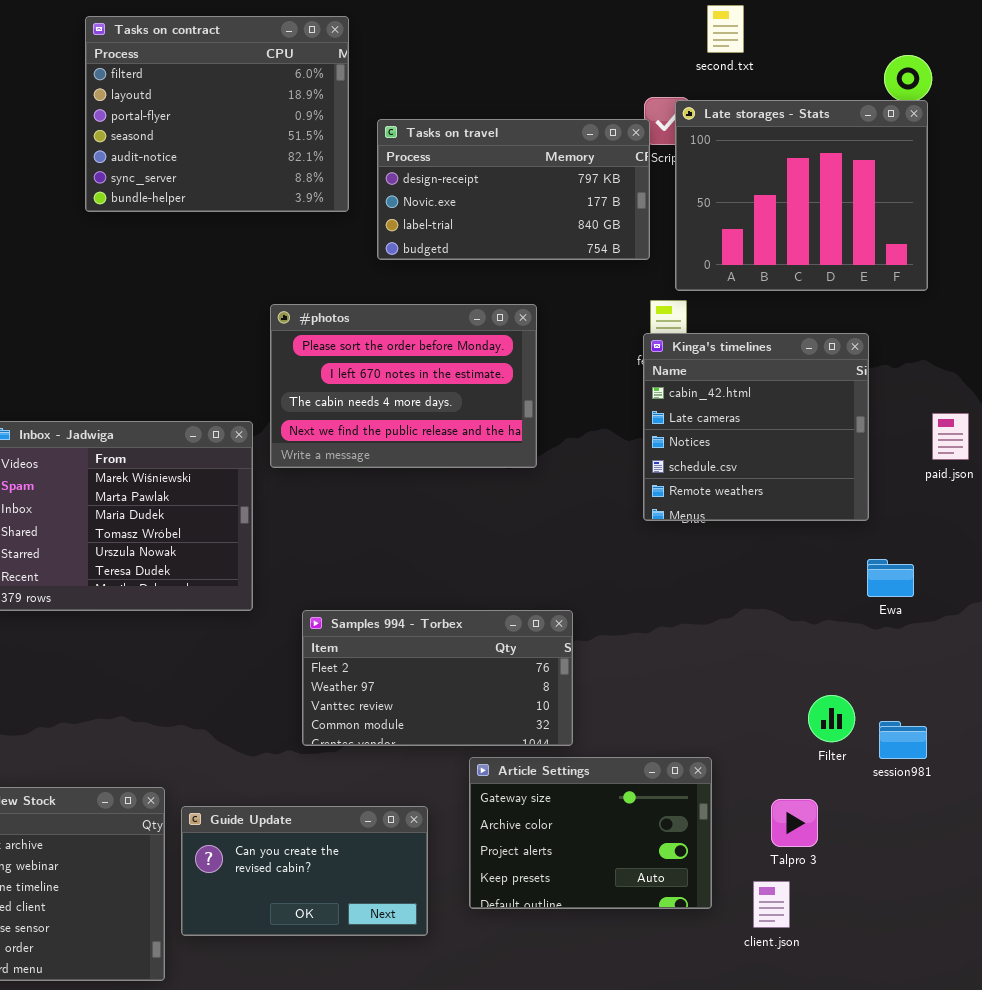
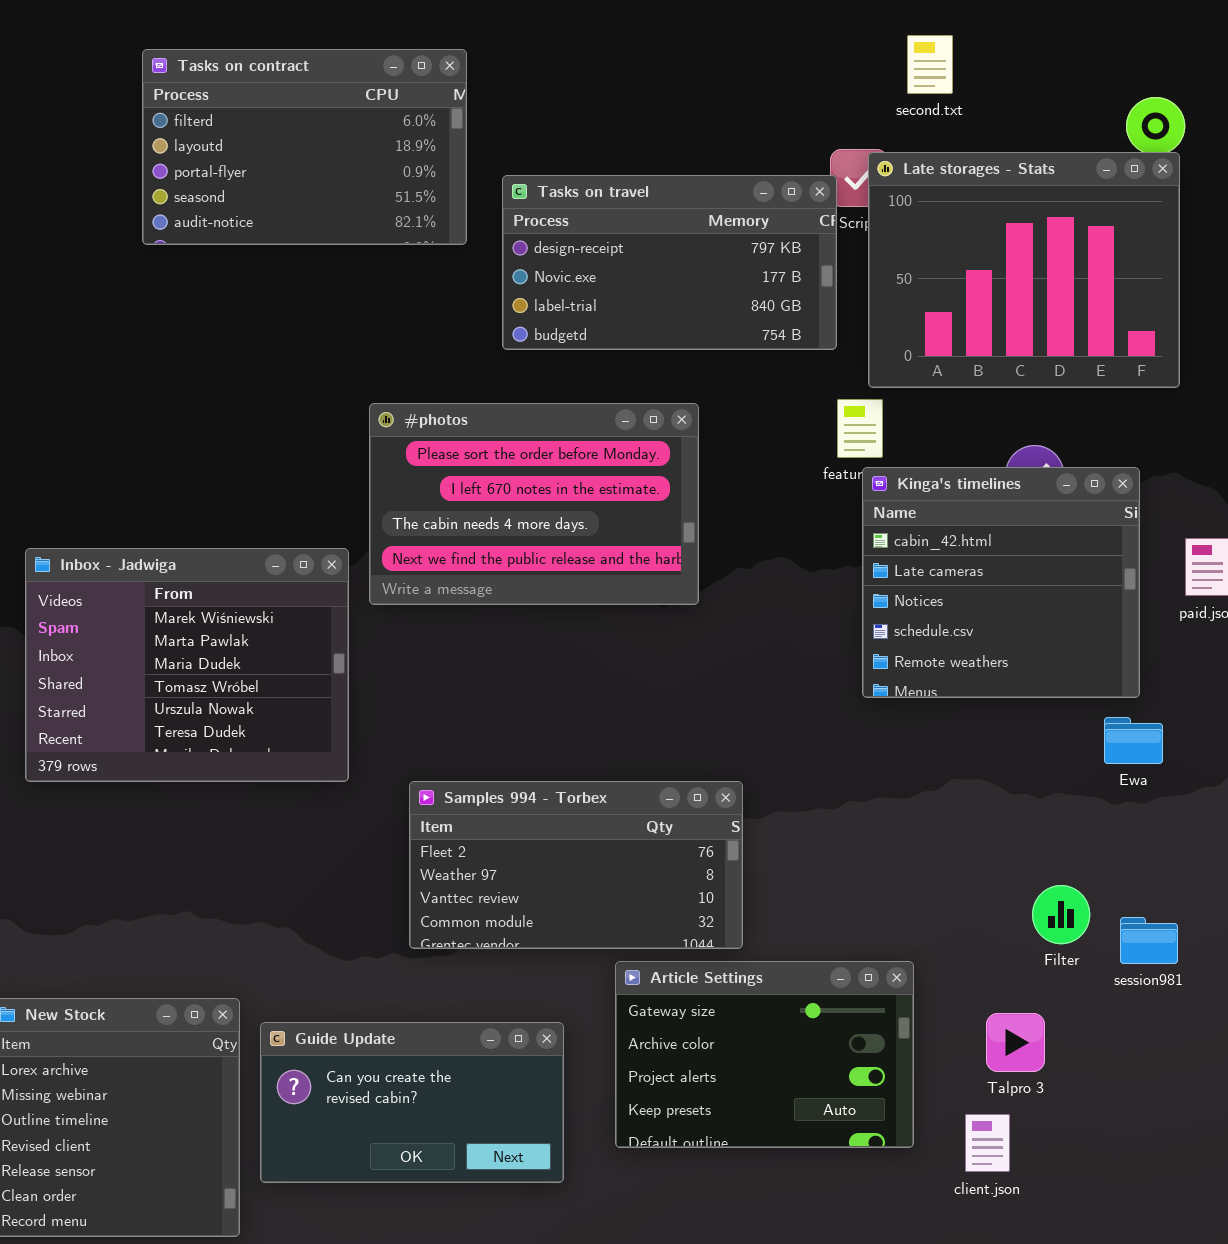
Tasks on contract: [85,16,349,212] -> [142,49,467,245], resized
Kinga's timelines: [643,333,869,521] -> [862,467,1140,698], moved

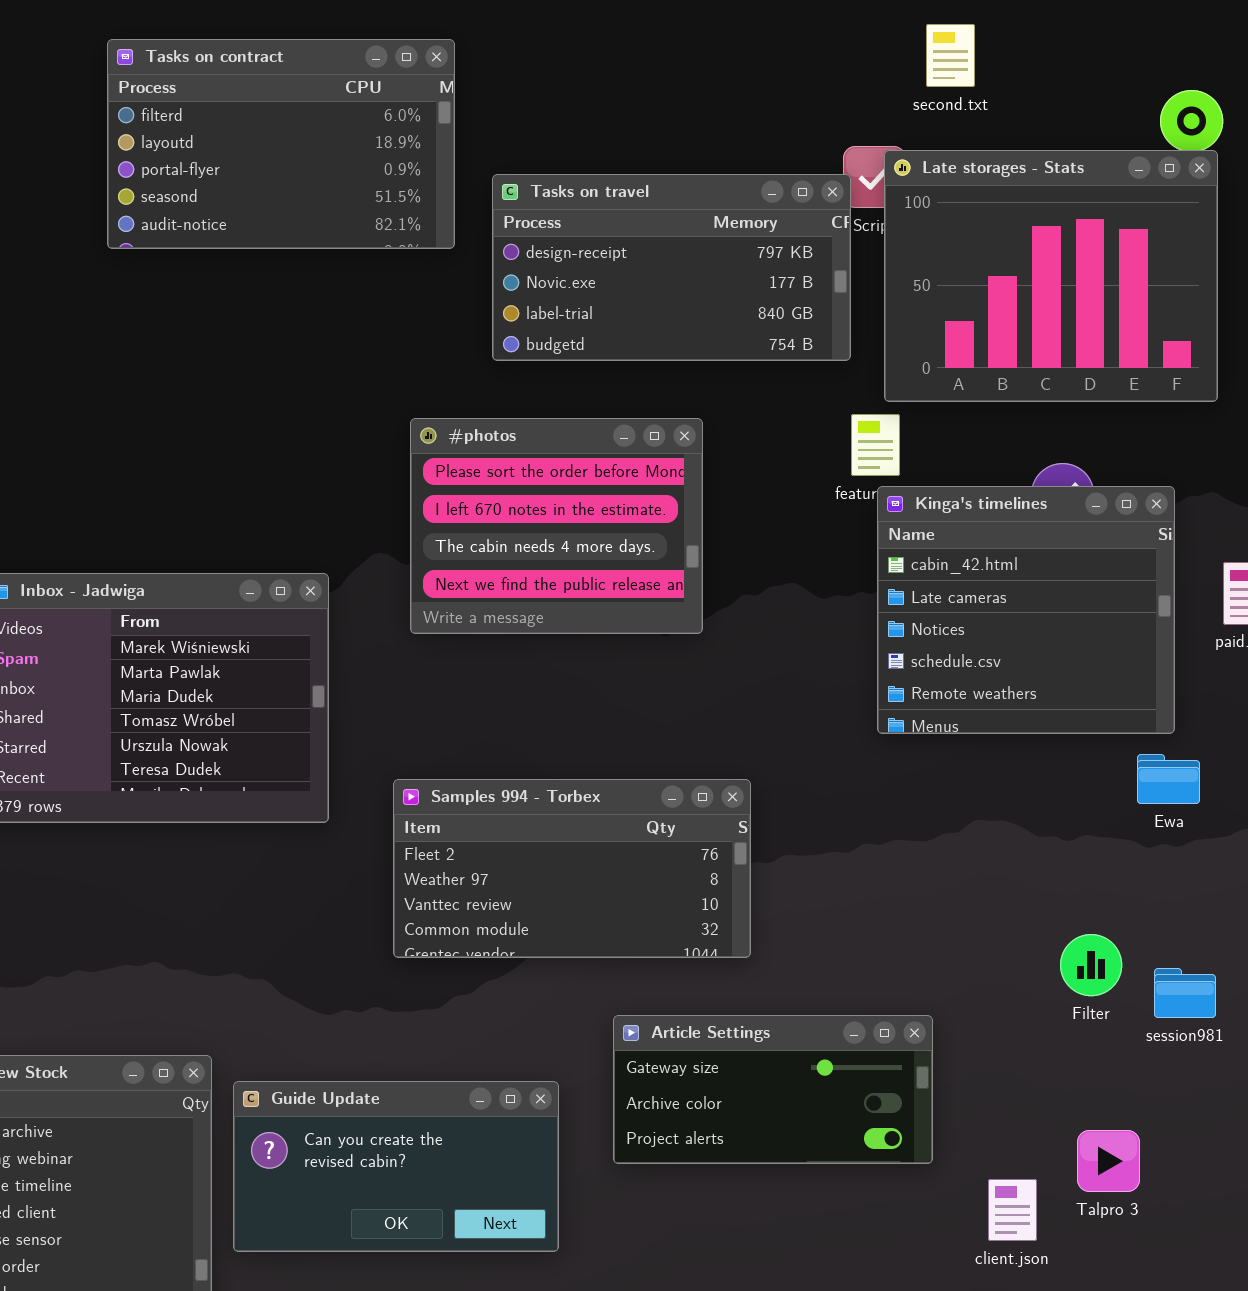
#photos: [369,403,699,605] -> [410,418,703,634], resized
Samples 994 - Torbex: [409,781,743,949] -> [393,779,751,958], moved
Article Settings: [615,961,914,1148] -> [613,1015,933,1164], resized
Talpro 3: [986,1013,1045,1072] -> [1077,1130,1140,1192], moved

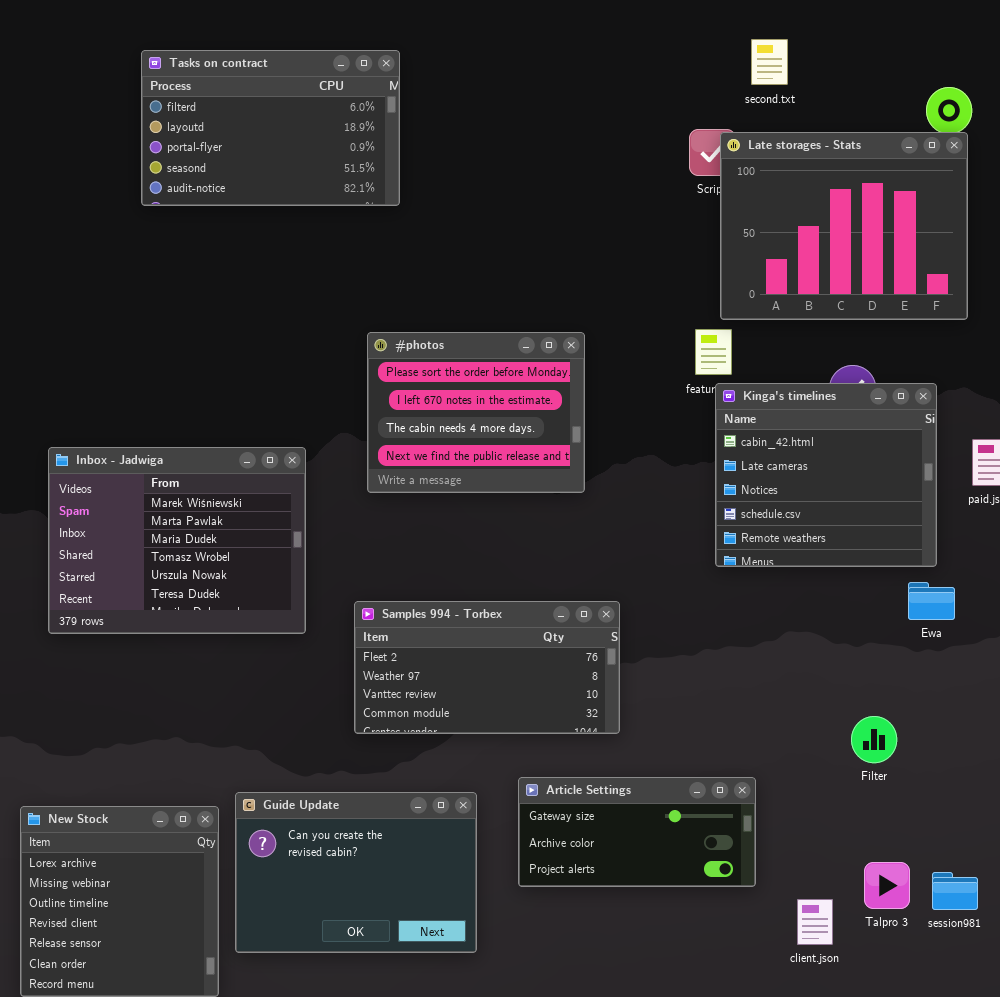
Tasks on travel: [492,174,851,361] -> none, closed
session981: [1154,968,1216,1018] -> [932,872,978,910], moved
Guide Update: [233,1081,559,1252] -> [235,792,477,953], resized

